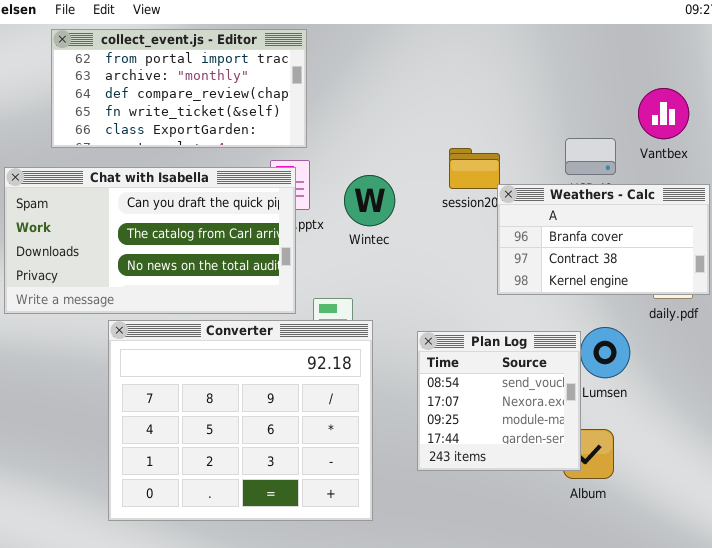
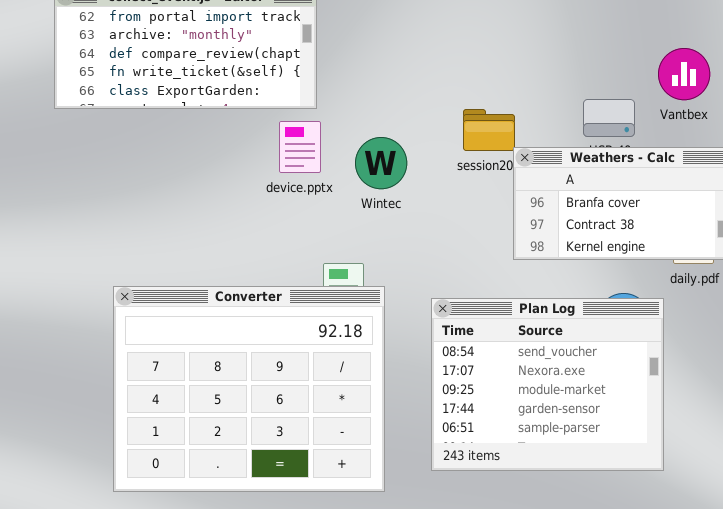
Chat with Isabella: [4,167,296,314] -> none, closed
Plan Log: [417,331,581,471] -> [431,298,664,471], resized

